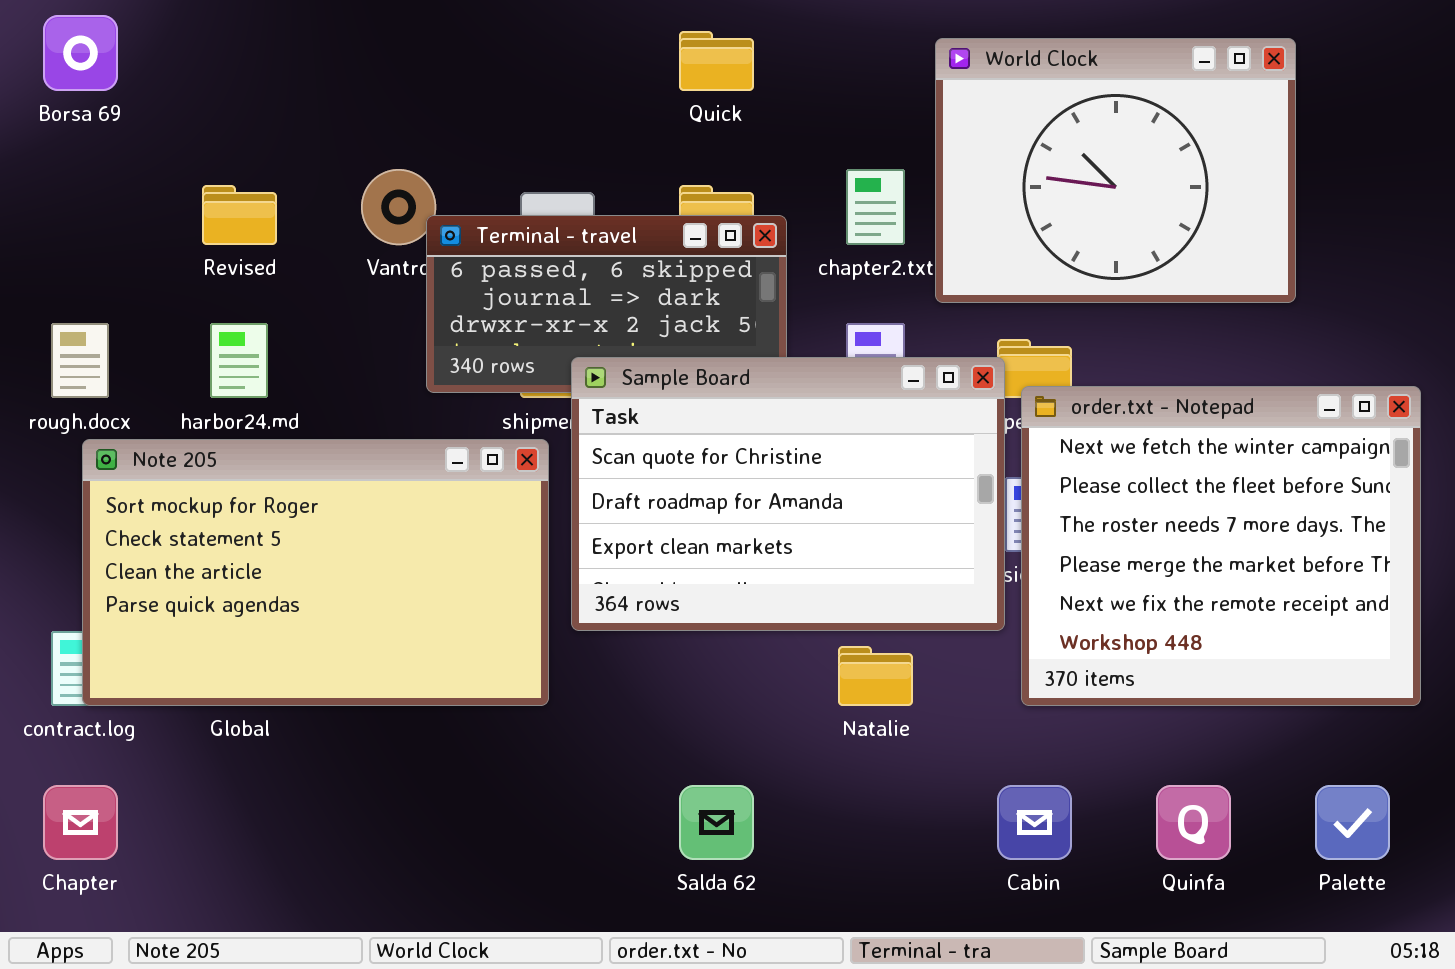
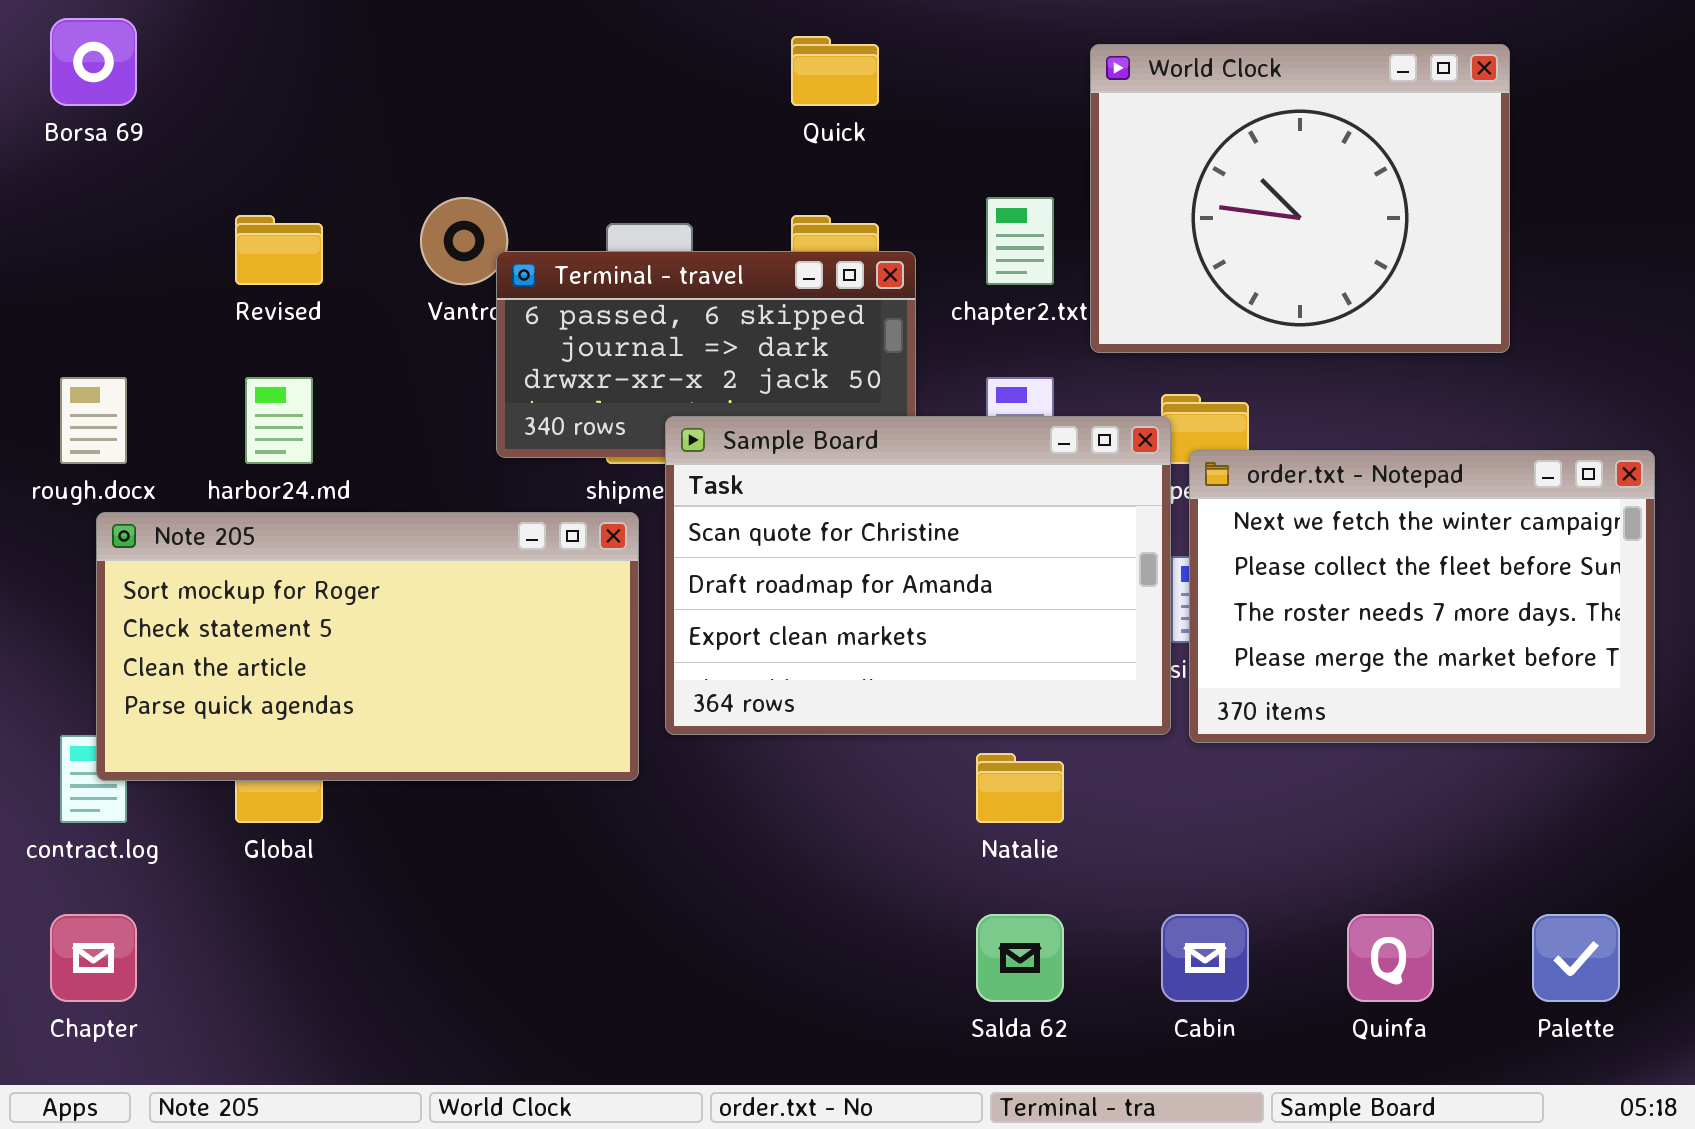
order.txt - Notepad: [1021,386,1421,706] -> [1189,450,1655,743], resized
Note 205: [82,439,549,706] -> [96,512,639,781], resized
Salda 62: [679,785,754,860] -> [976,914,1064,1002], moved

